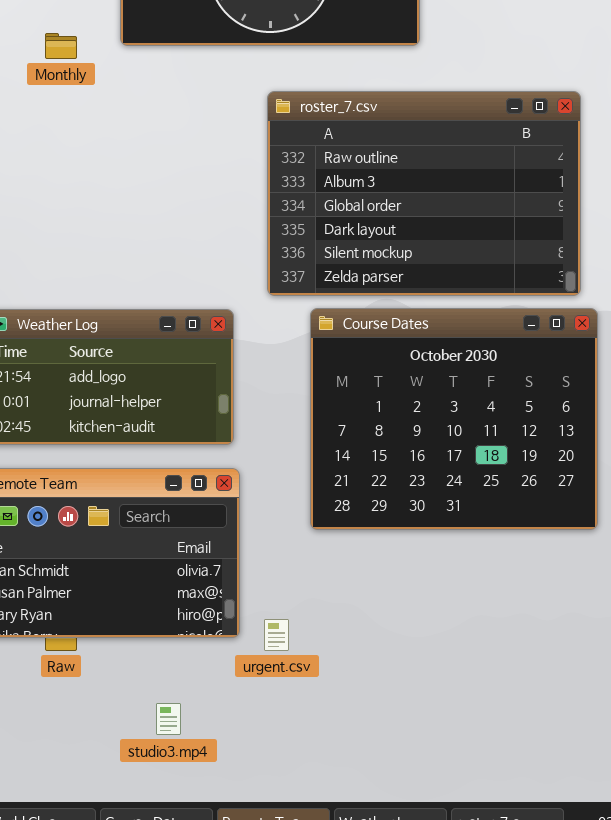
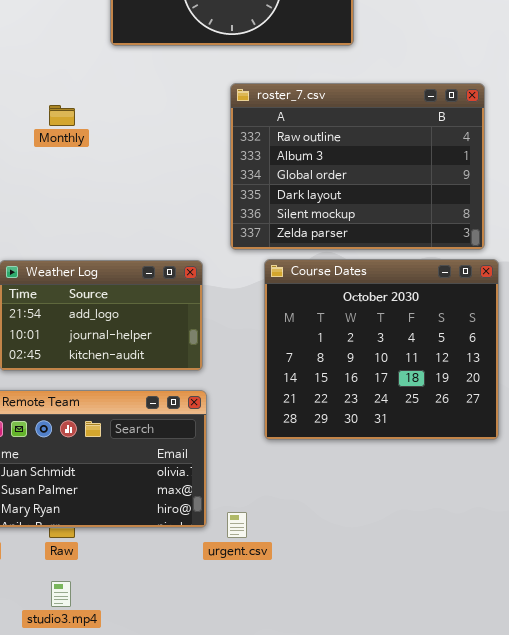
Monthly: [45,33,77,59] -> [49,105,75,126], moved
studio3.mp4: [156,703,181,735] -> [51,581,71,607], moved

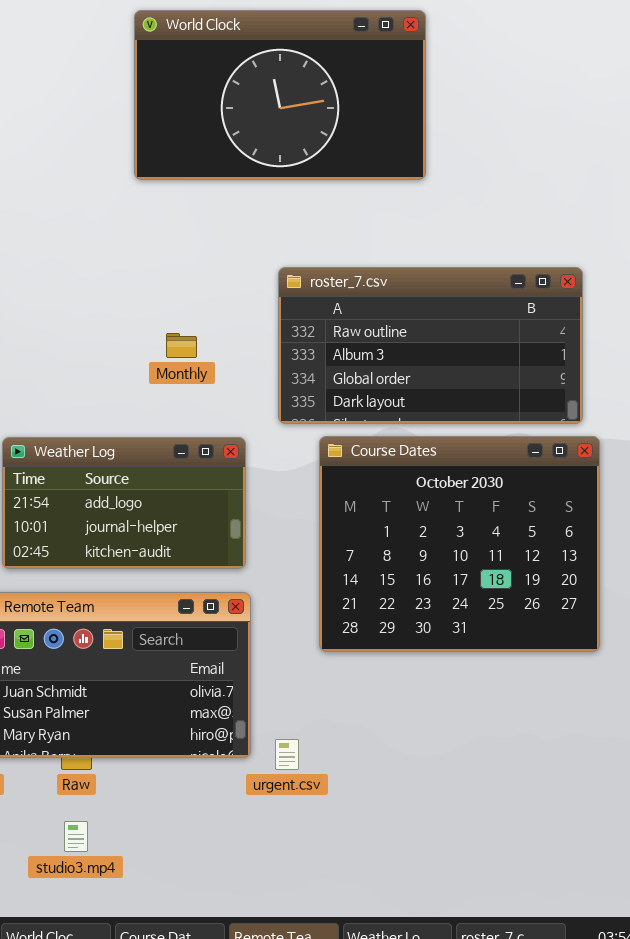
roster_7.csv: [230,83,485,250] -> [278,267,583,424], resized
Monthly: [49,105,75,126] -> [166,333,197,358], moved

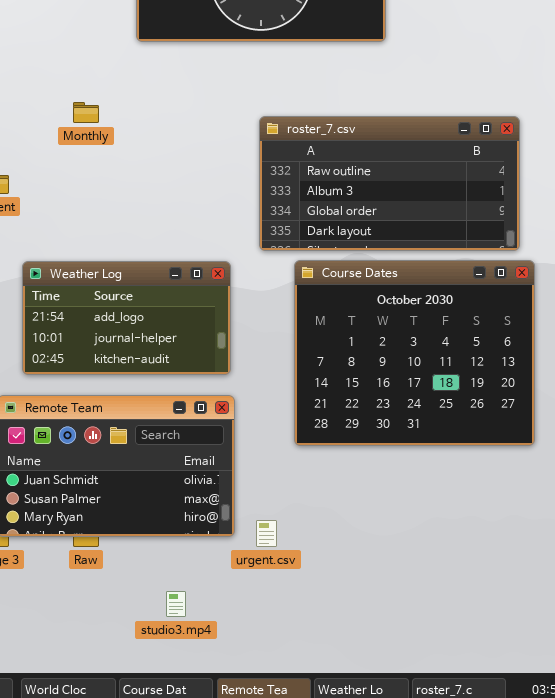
Monthly: [166,333,197,358] -> [73,102,99,123], moved
studio3.mp4: [64,821,88,852] -> [166,591,186,617], moved

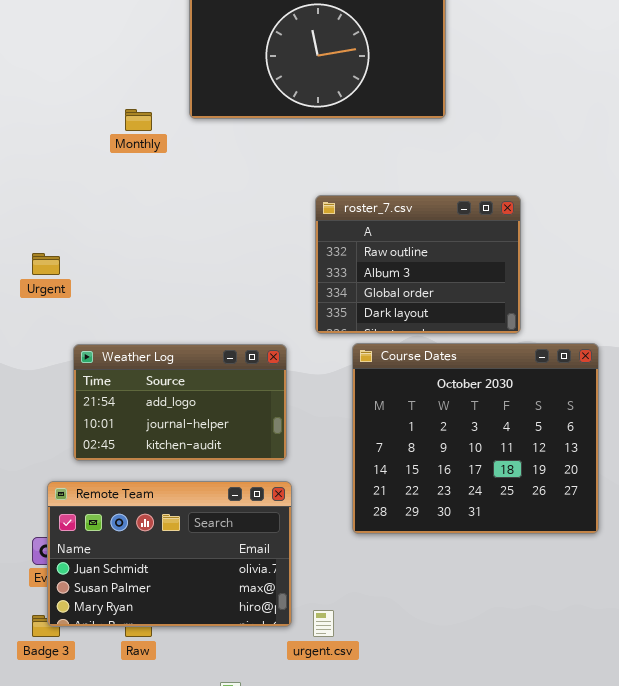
Monthly: [73,102,99,123] -> [125,109,152,131], moved
roster_7.csv: [259,116,520,251] -> [315,195,521,334], resized

